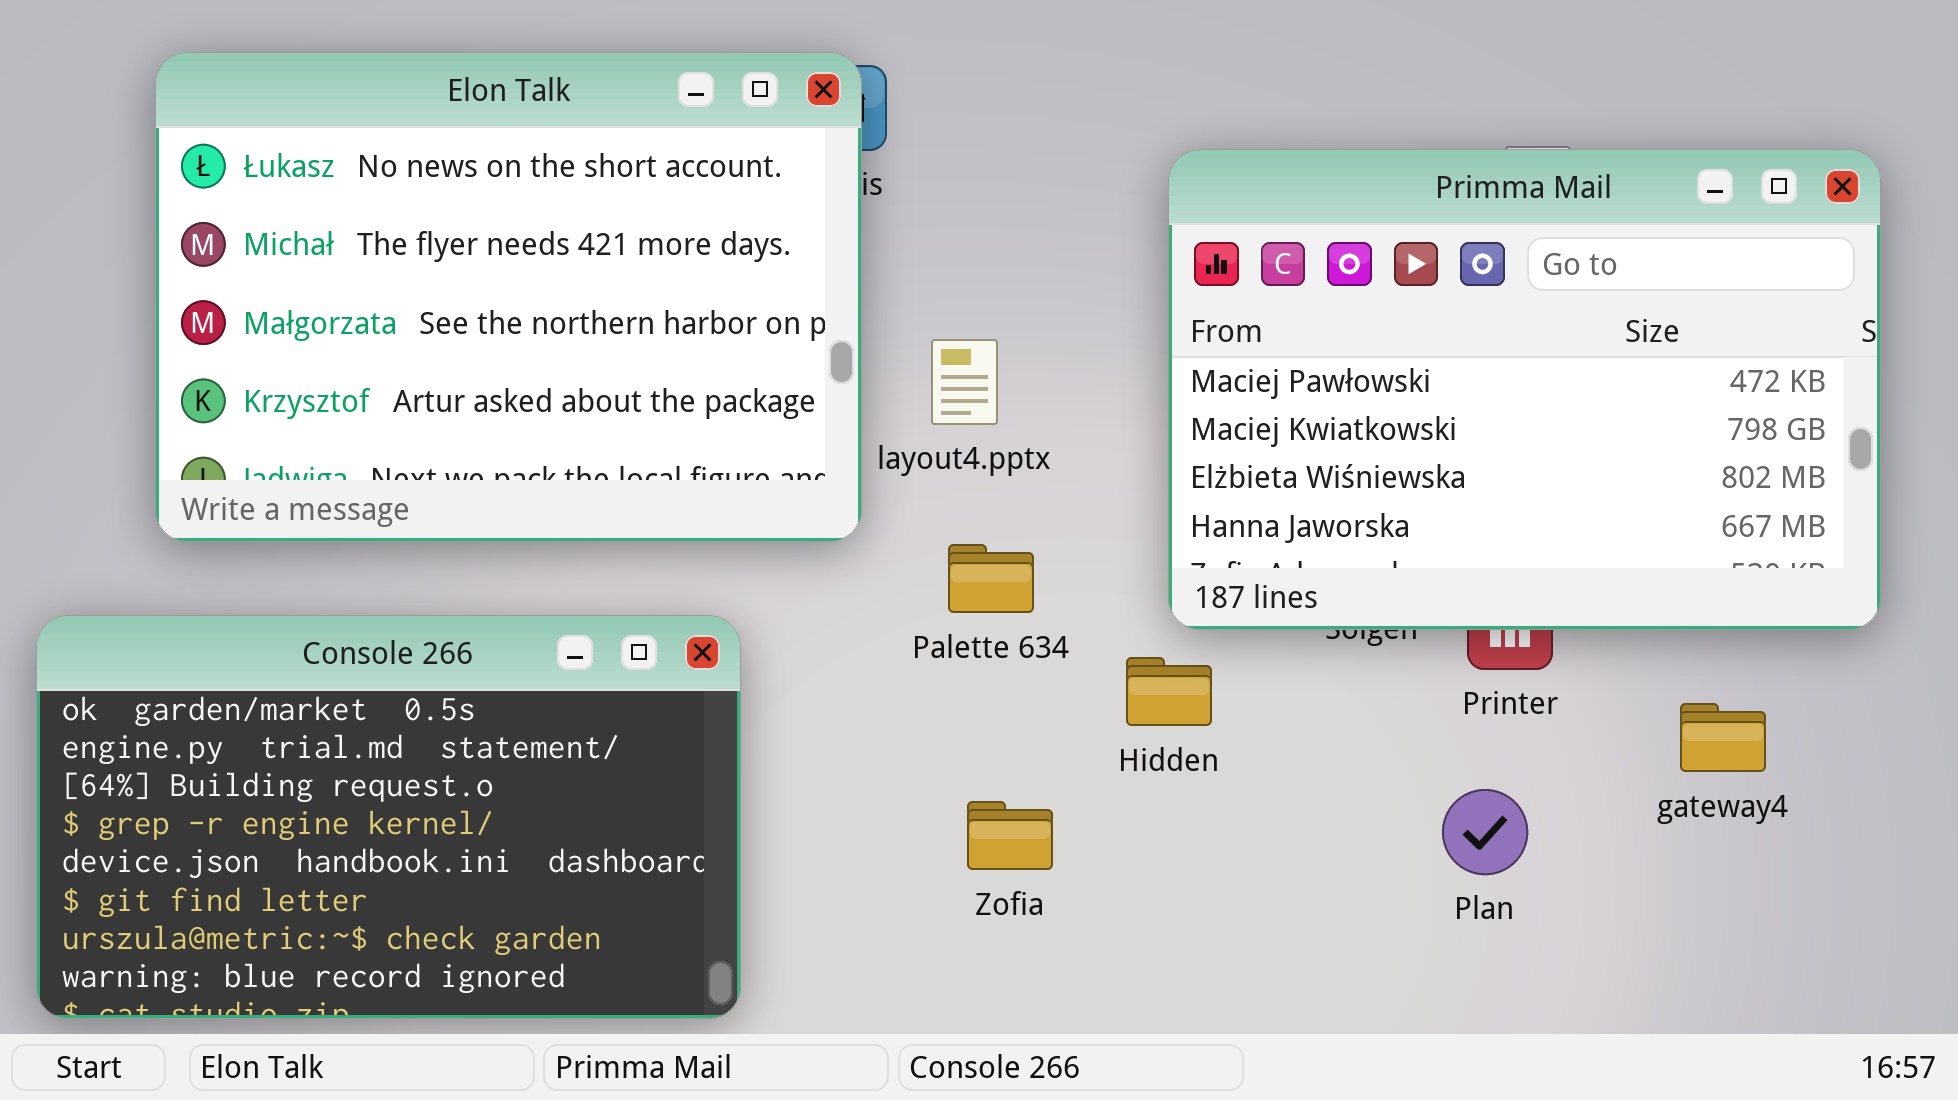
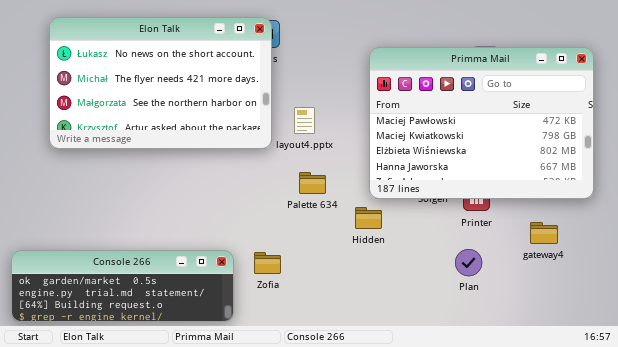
Elon Talk: [155,52,862,542] -> [49,17,272,149], resized
Console 266: [36,615,741,1019] -> [11,250,234,322], resized
Zofia: [967,801,1053,870] -> [254,252,281,274], moved

